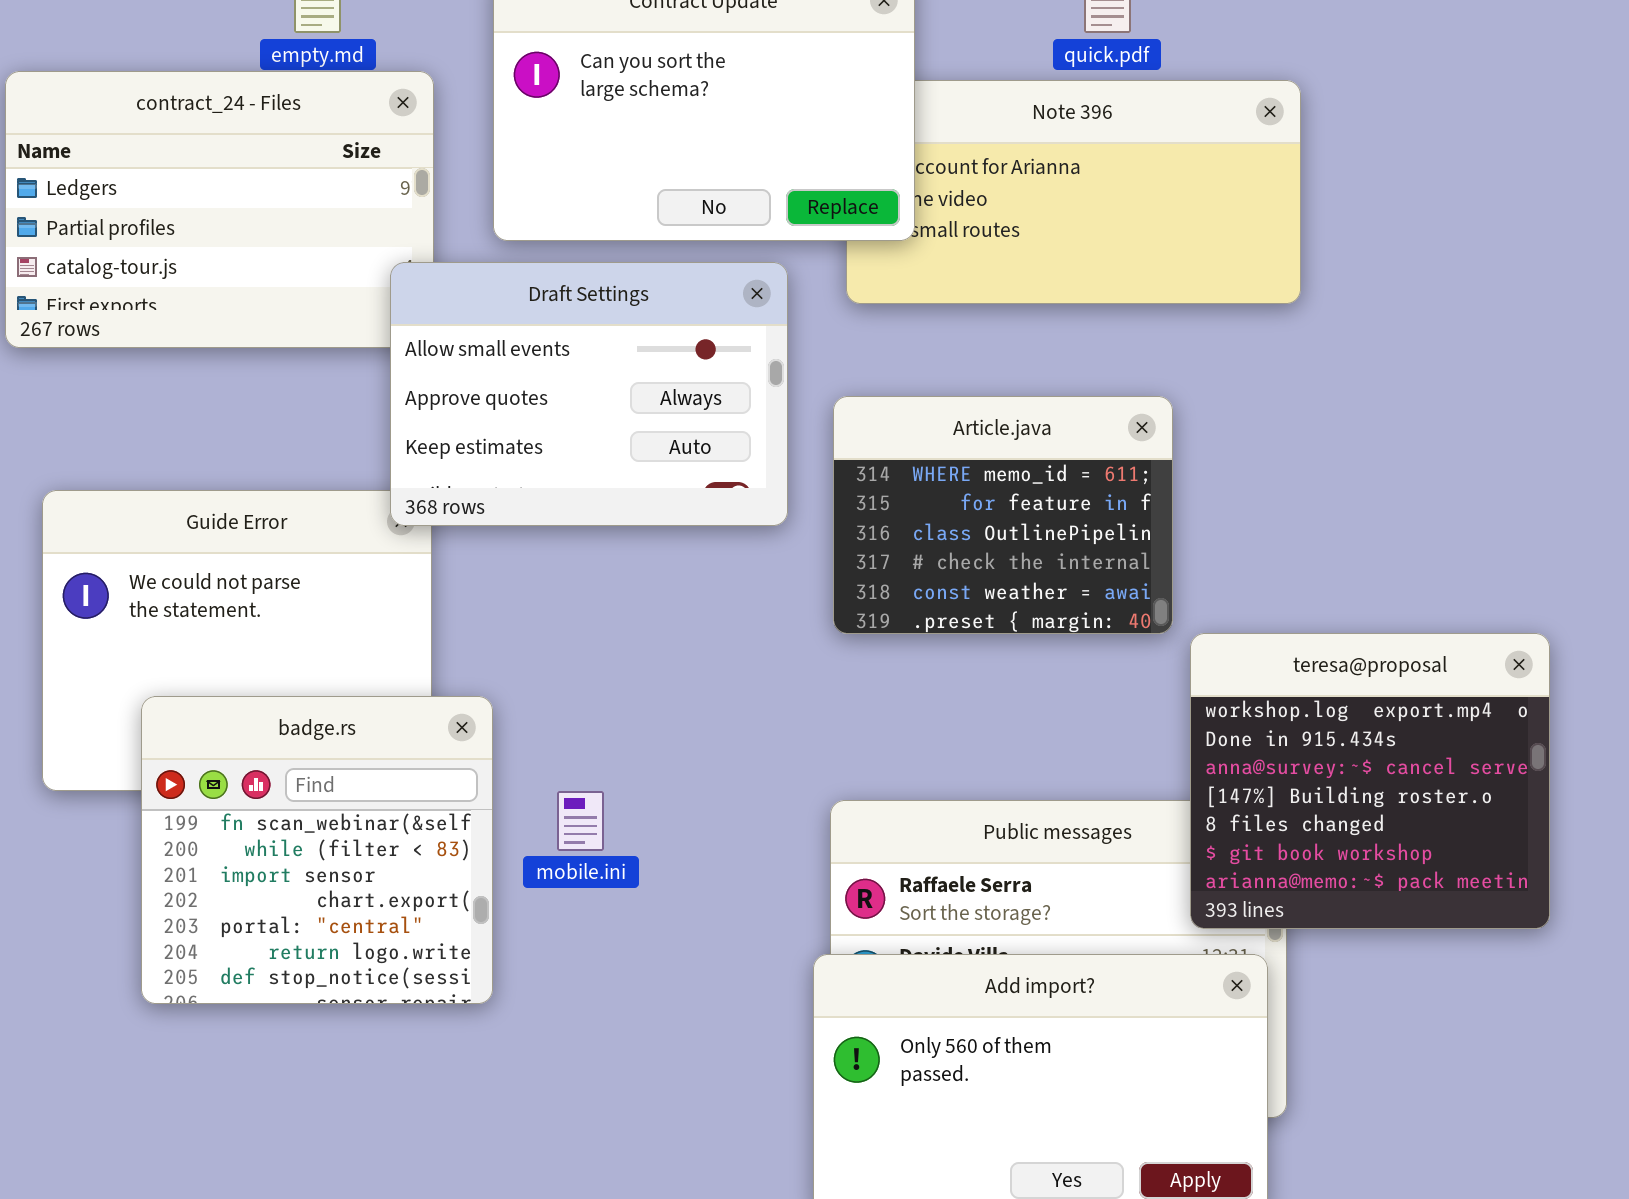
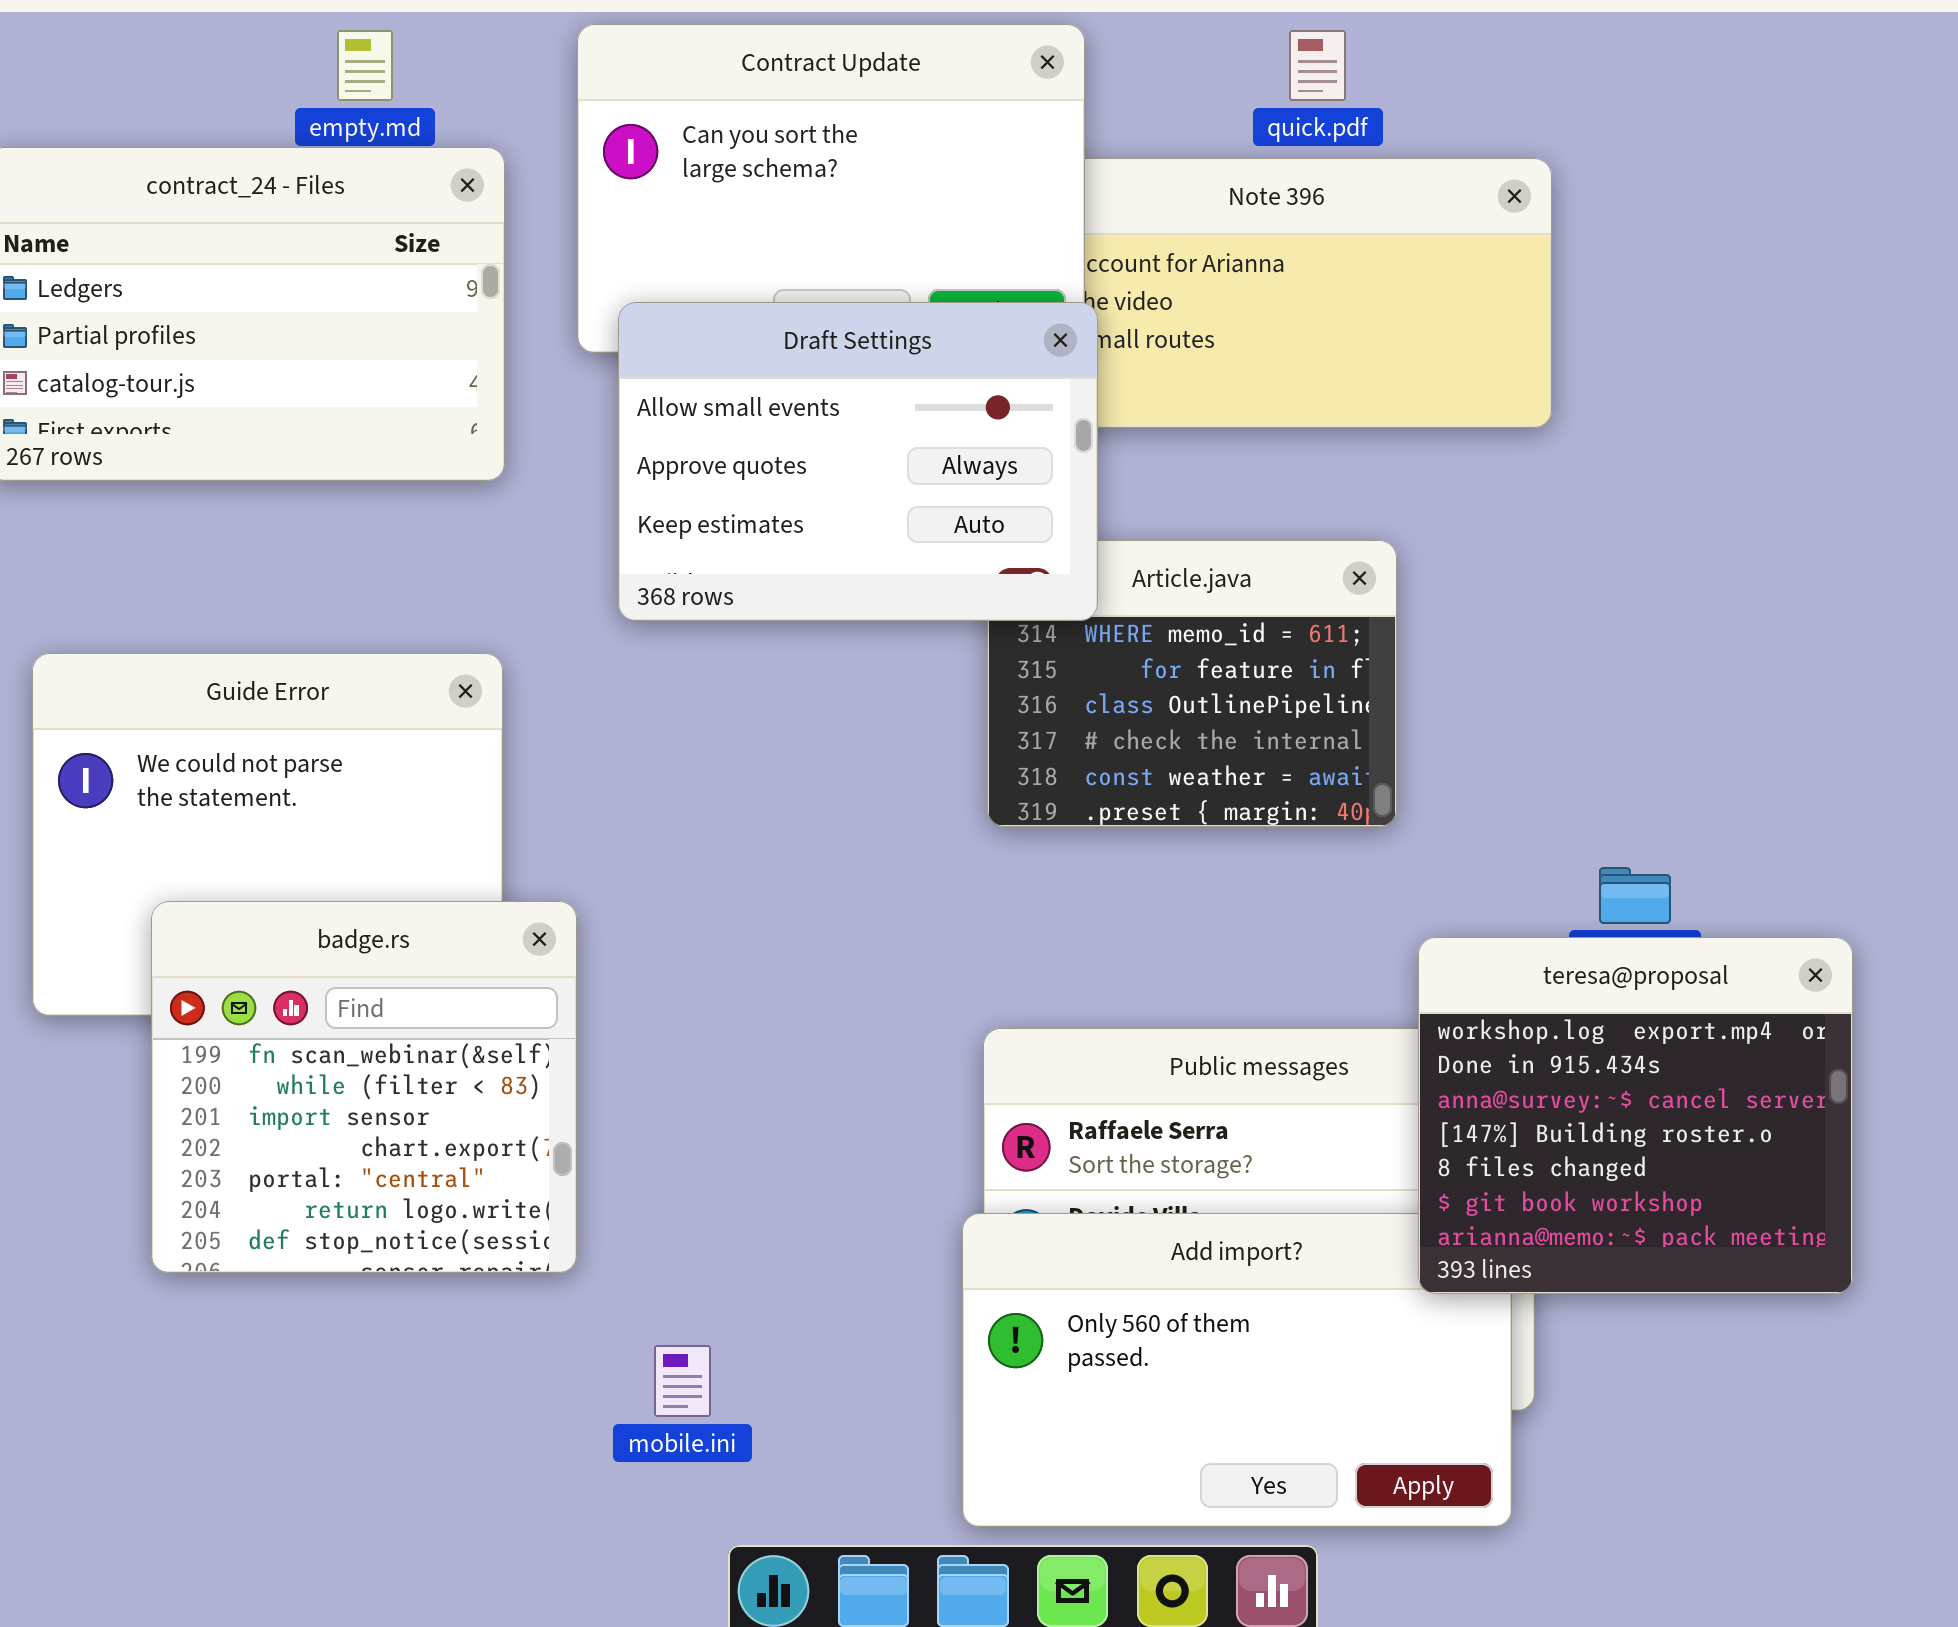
Draft Settings: [390,262,788,526] -> [618,302,1098,621], moved
teresa@proposal: [1190,633,1550,929] -> [1418,937,1853,1294], moved
mobile.ini: [557,791,604,851] -> [654,1345,711,1417], moved

